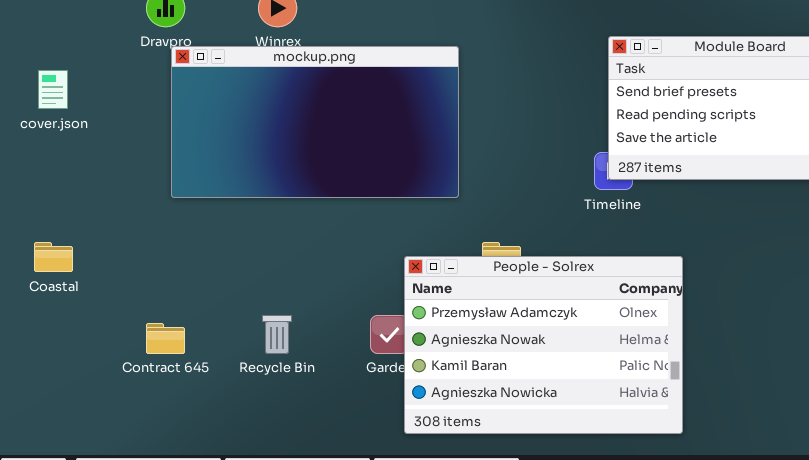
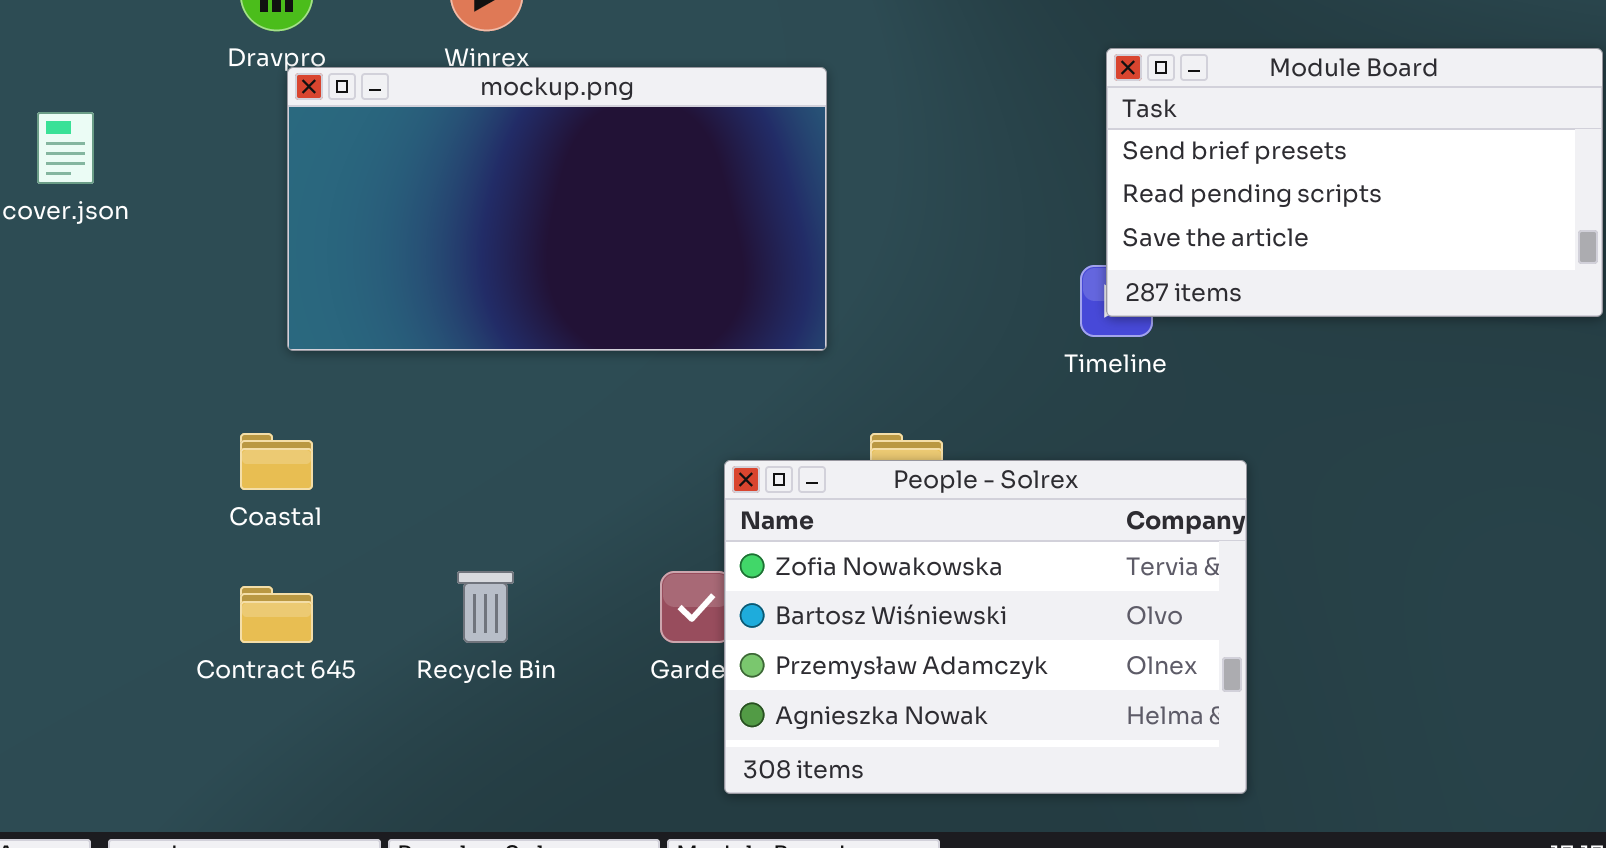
Coastal: [34,242,73,272] -> [240,433,313,490], moved
People - Solrex: [404,256,683,434] -> [724,460,1247,794], scrolled up 2 rows

